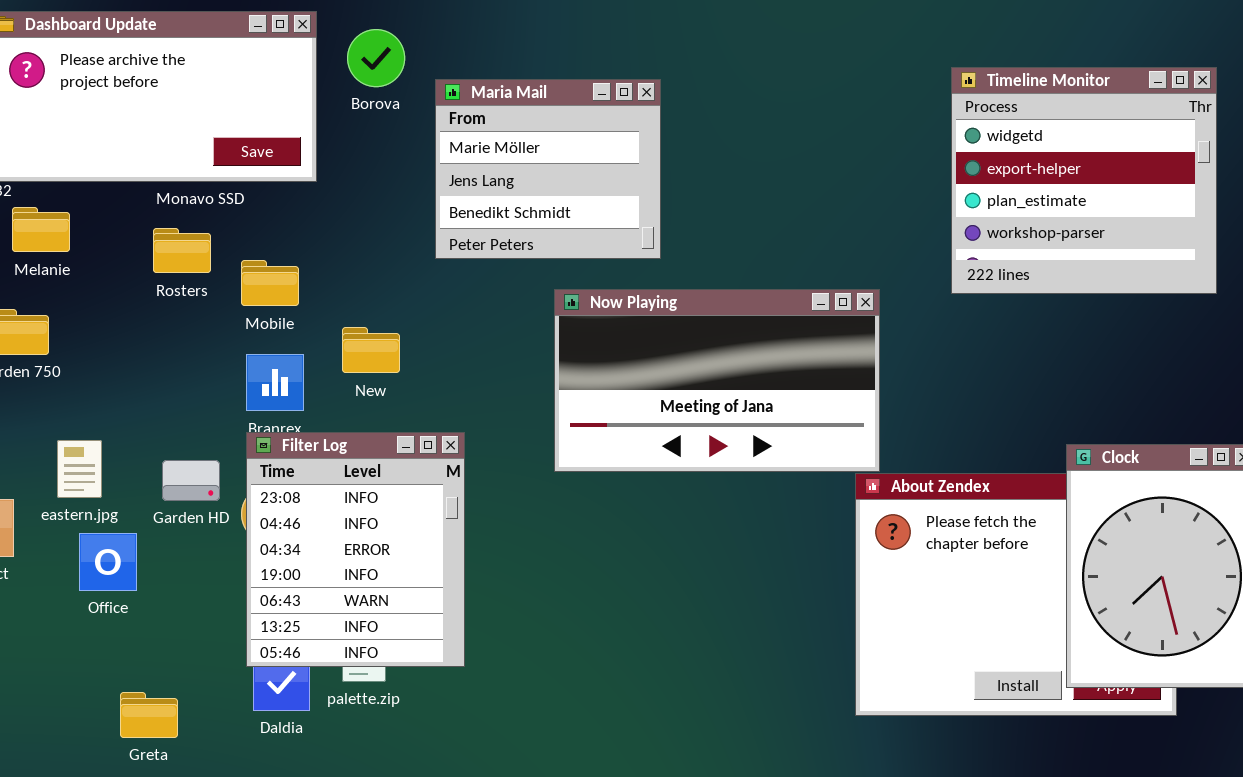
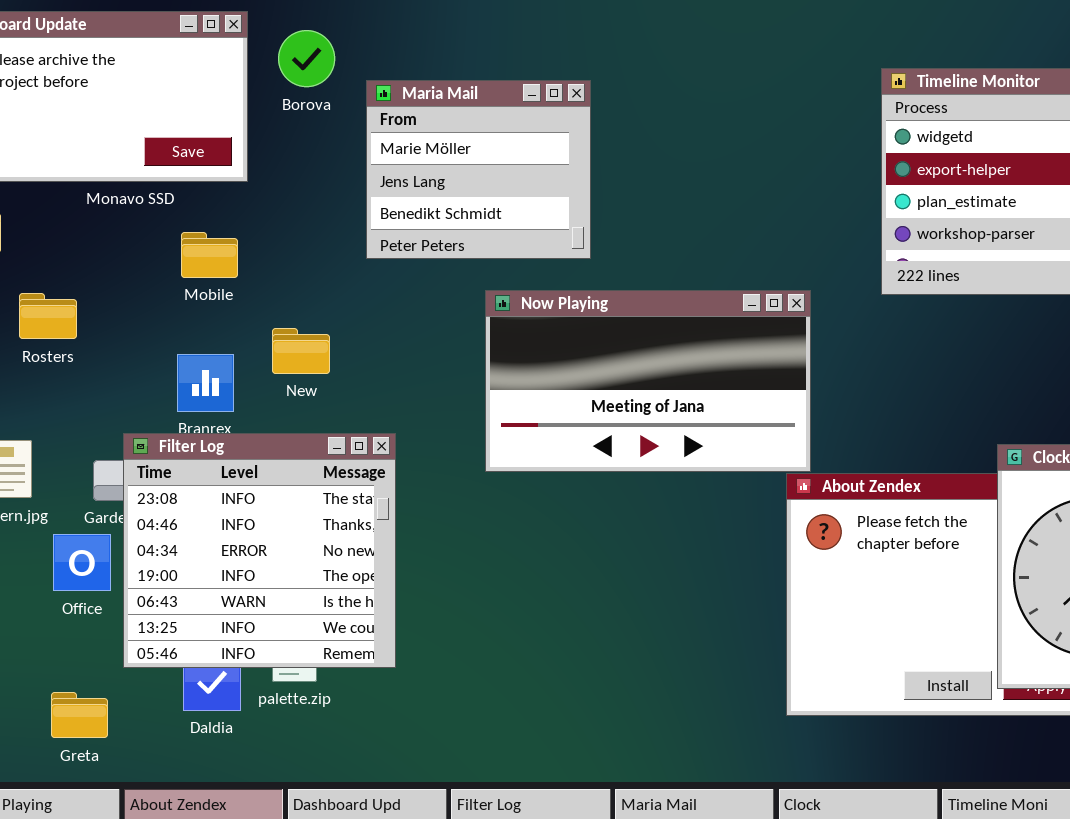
Rosters: [153,228,211,273] -> [19,293,77,339], moved
Mobile: [241,260,299,306] -> [181,232,238,278], moved
Filter Log: [246,432,465,667] -> [123,433,396,668], resized
Office: [79,533,137,591] -> [53,534,111,591], moved

